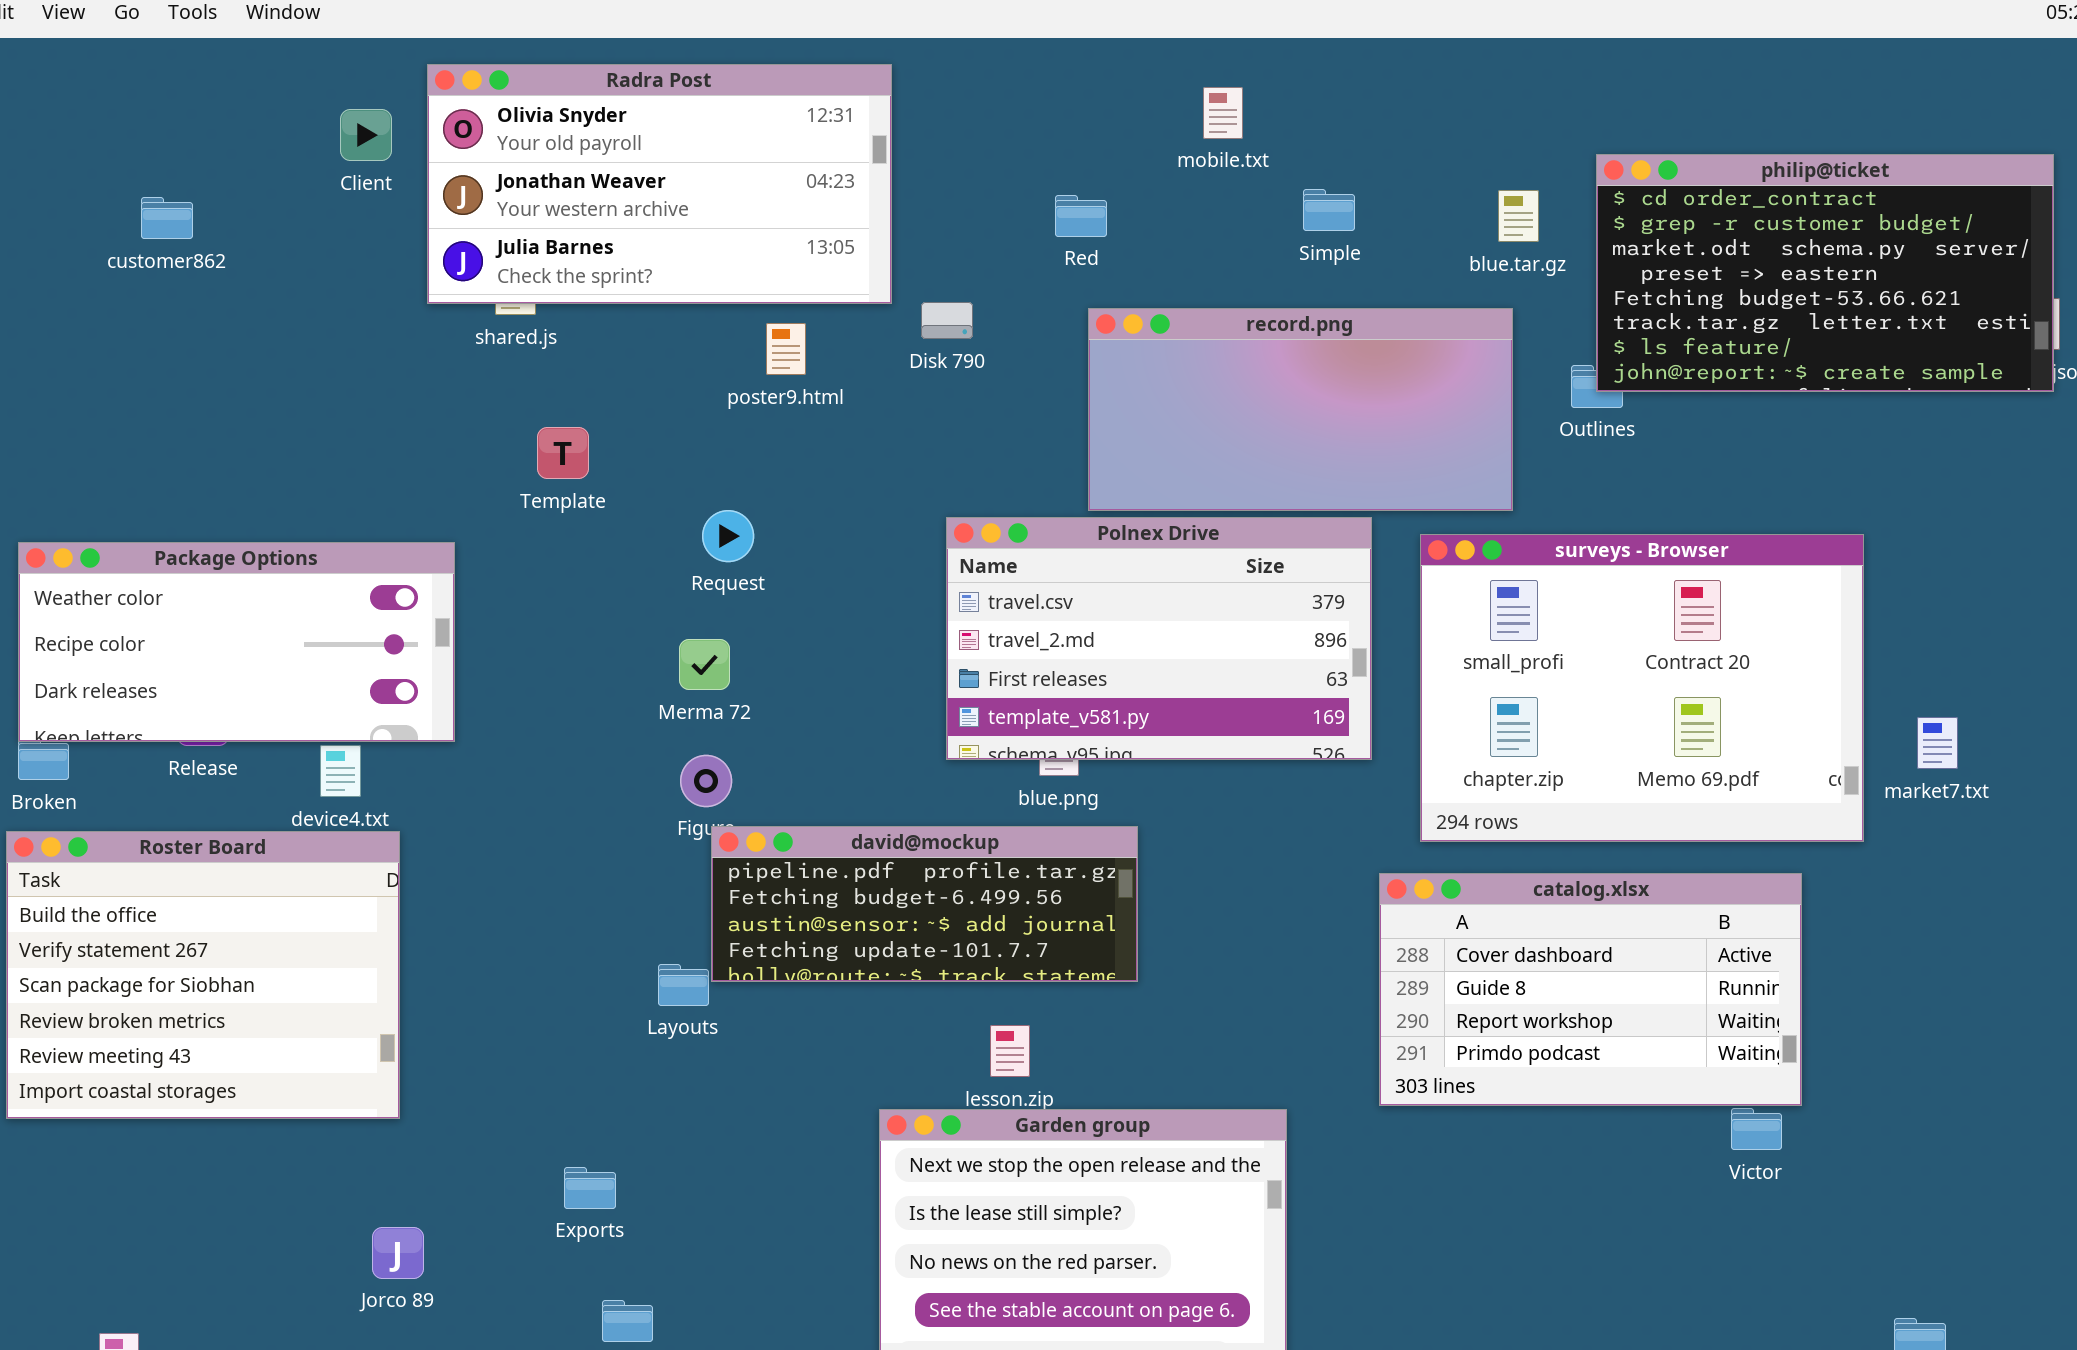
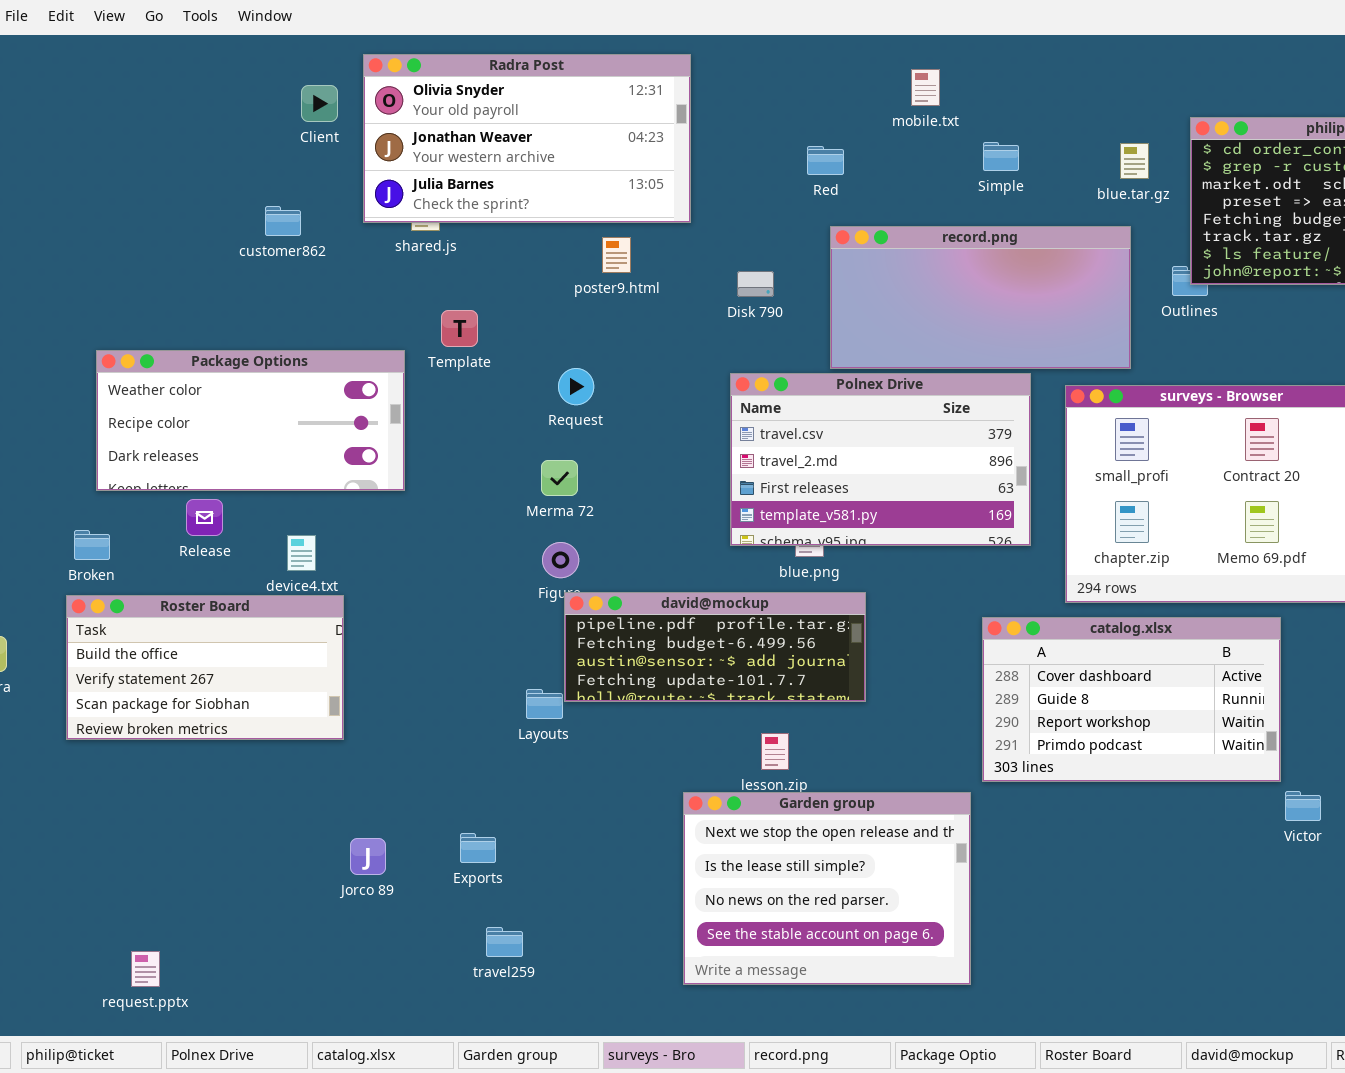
customer862: [141,197,193,239] -> [265,206,301,236], moved
Disk 790: [921,302,973,339] -> [737,271,774,297], moved
Package Options: [18,542,455,742] -> [96,350,405,491], moved
Roster Board: [6,831,400,1119] -> [66,595,344,740], resized
catalog.xlsx: [1379,873,1802,1106] -> [982,617,1281,782], moved
Jorco 89: [372,1227,424,1279] -> [350,838,386,875], moved

